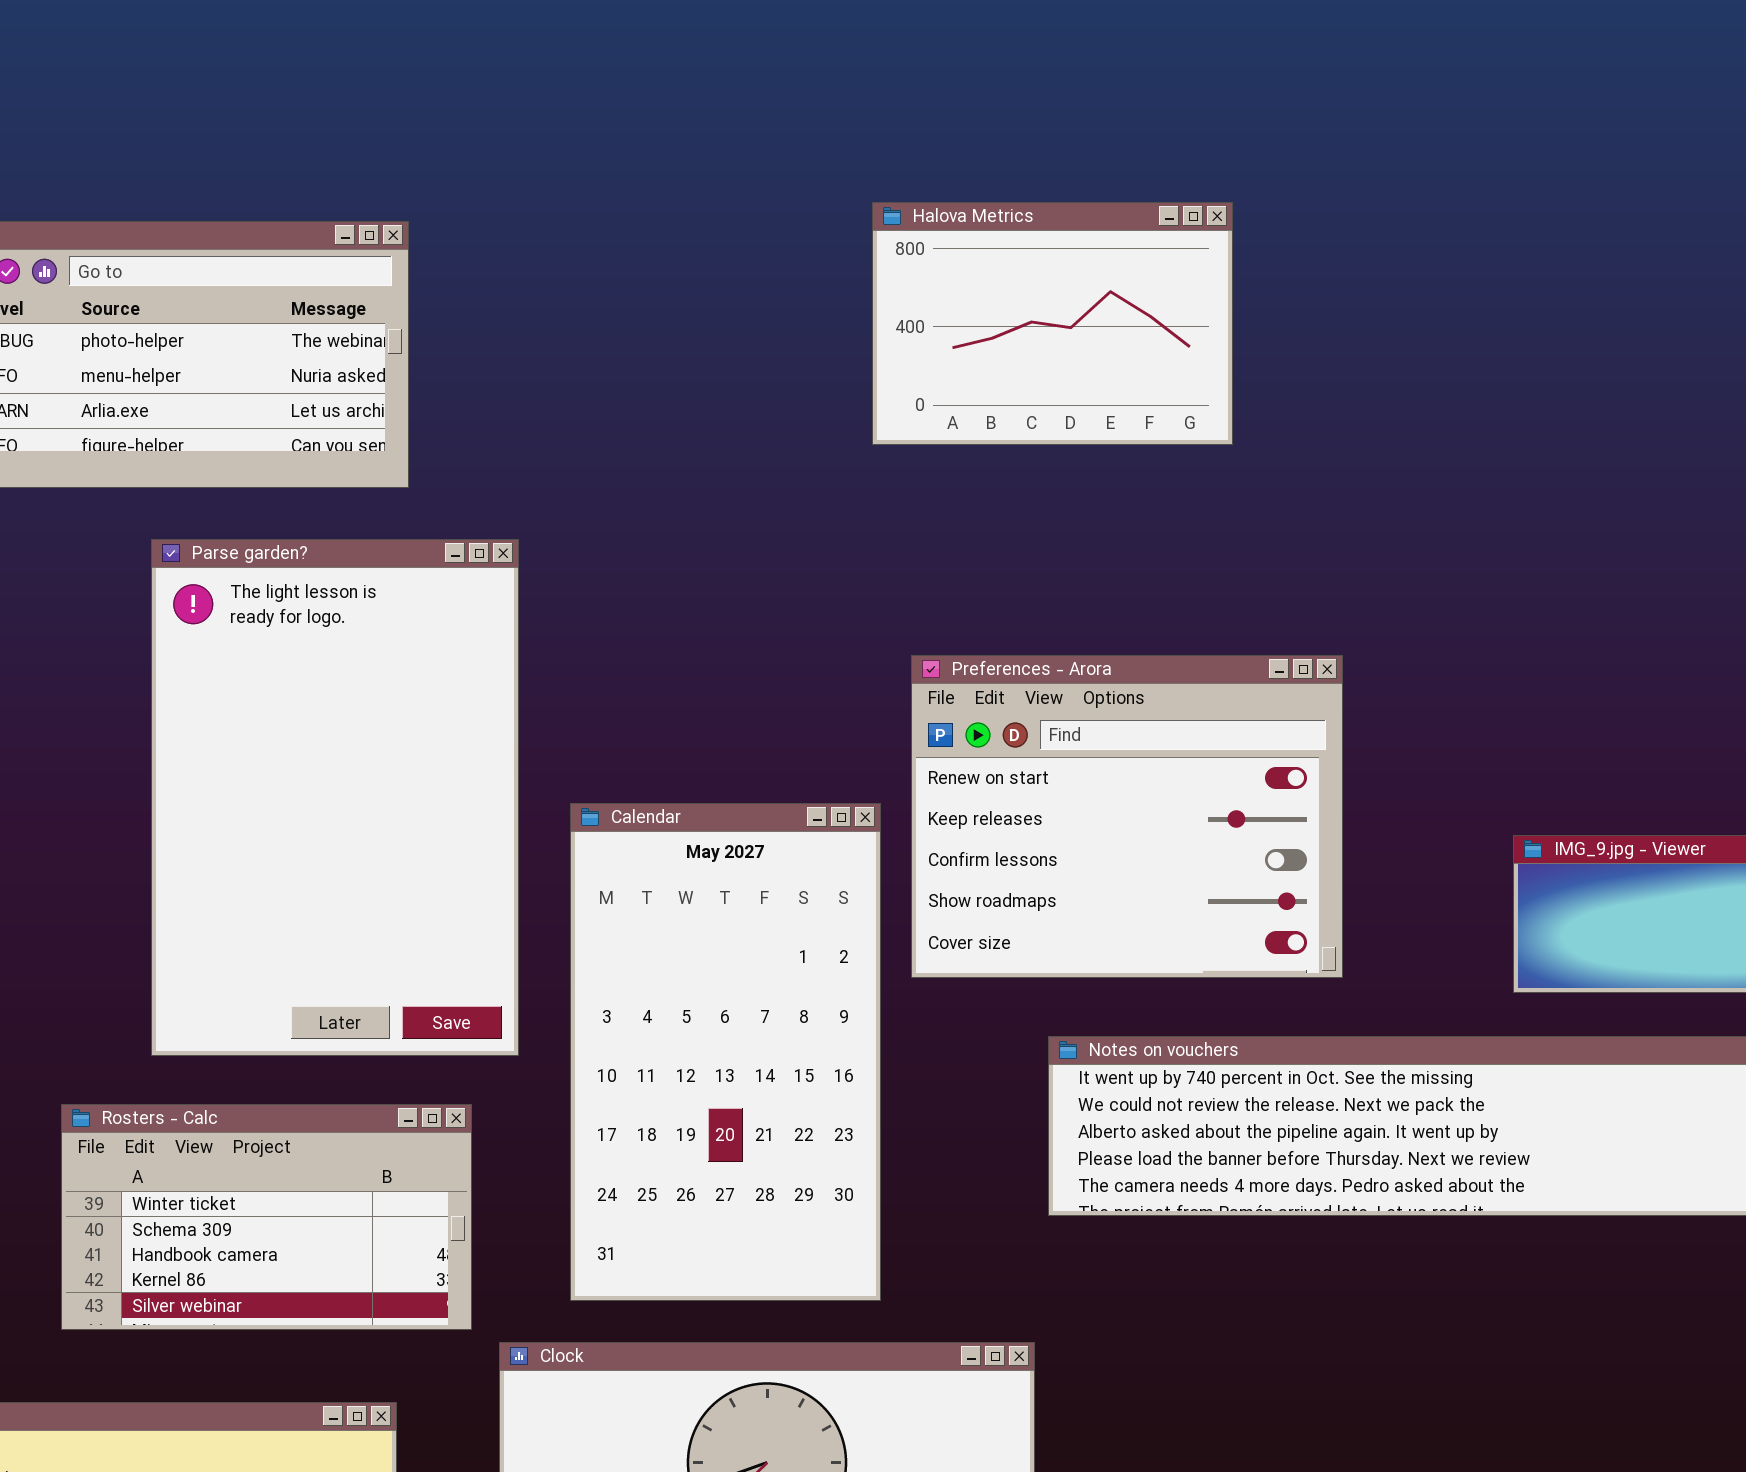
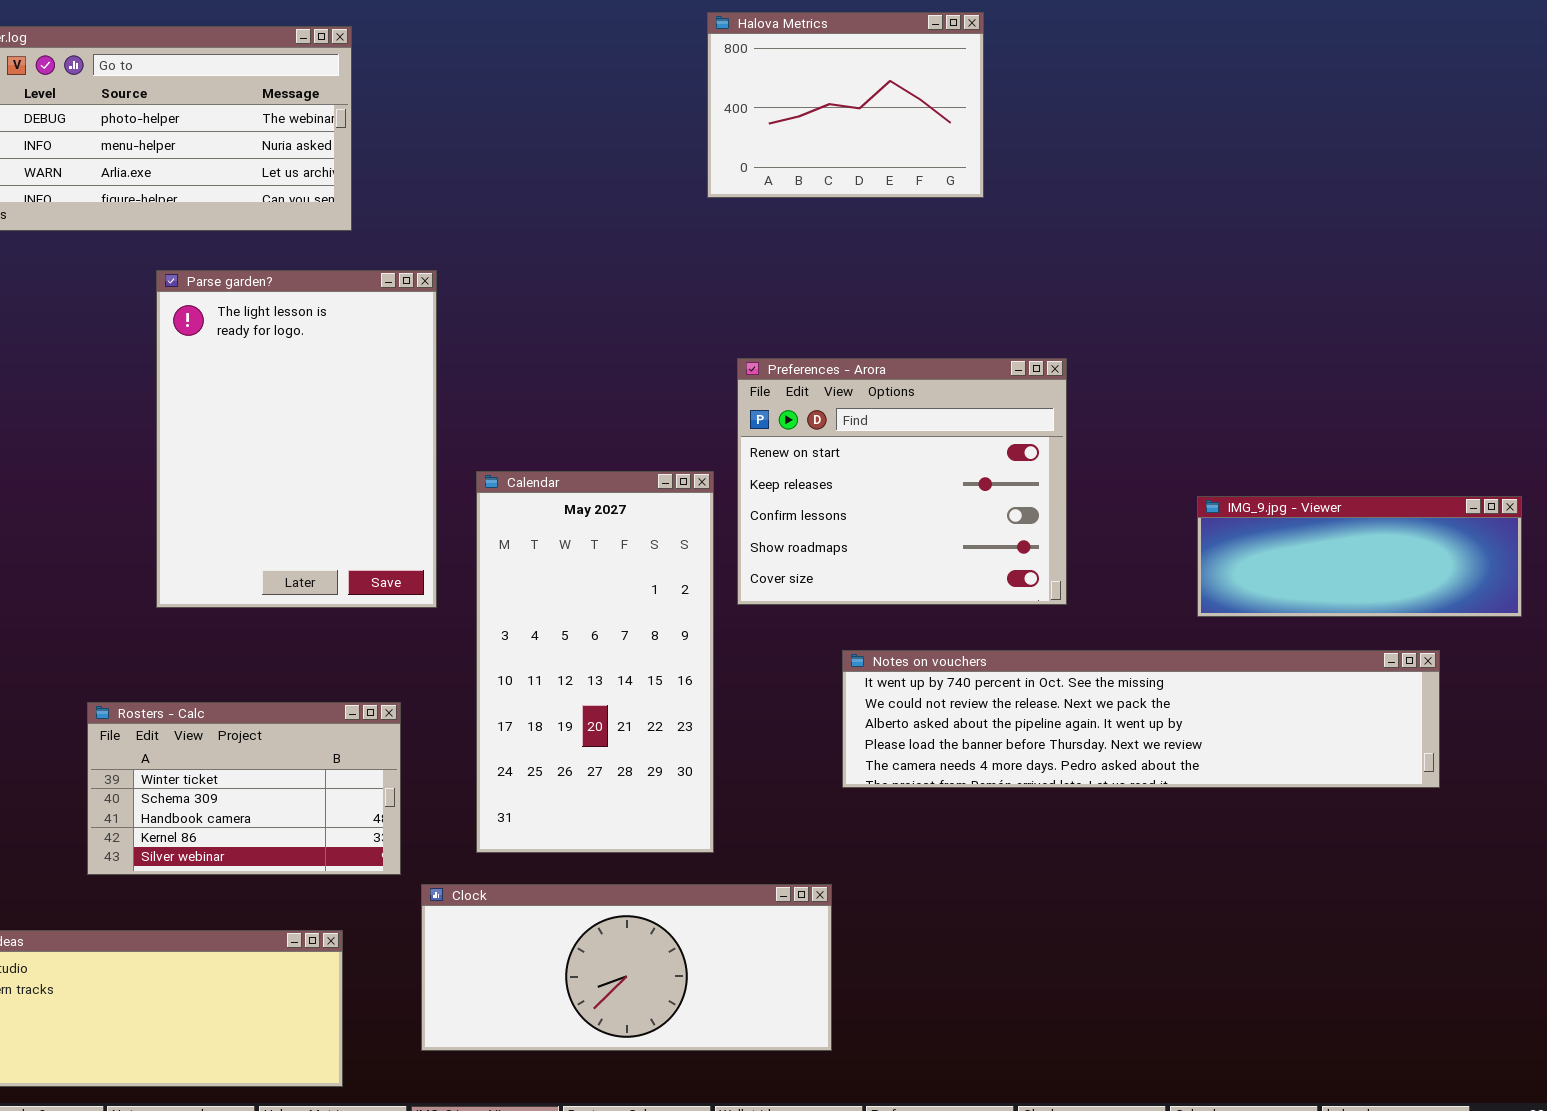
Parse garden?: [151,539,519,1056] -> [156,270,437,608], resized

